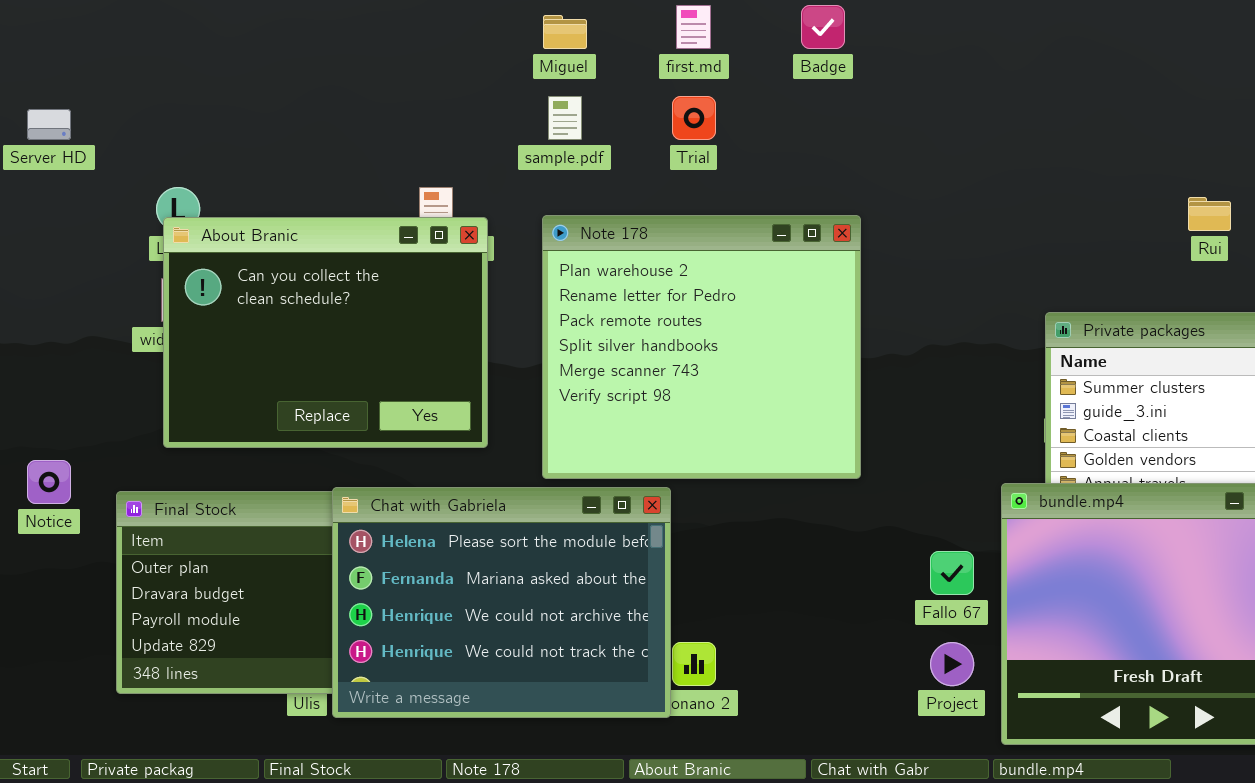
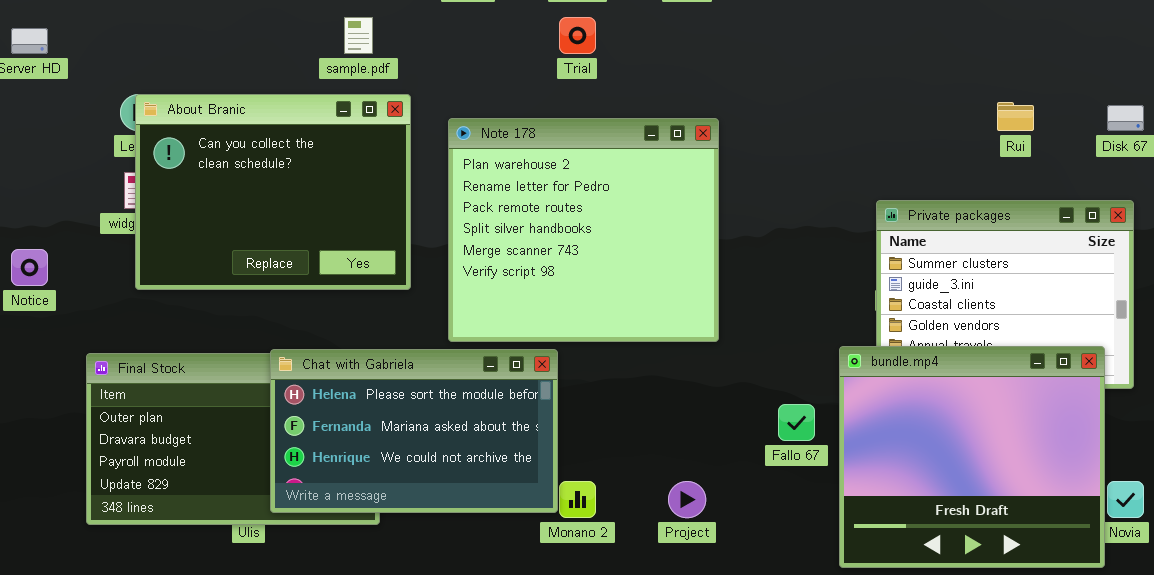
sample.pdf: [548,96,582,140] -> [344,17,373,54], moved
About Branic: [163,217,488,448] -> [135,94,411,290], moved
Notice: [27,460,71,504] -> [11,249,48,286], moved
Chat with Gabriela: [332,487,671,718] -> [270,349,558,513], resized
Project: [930,642,974,686] -> [668,481,706,518], moved

